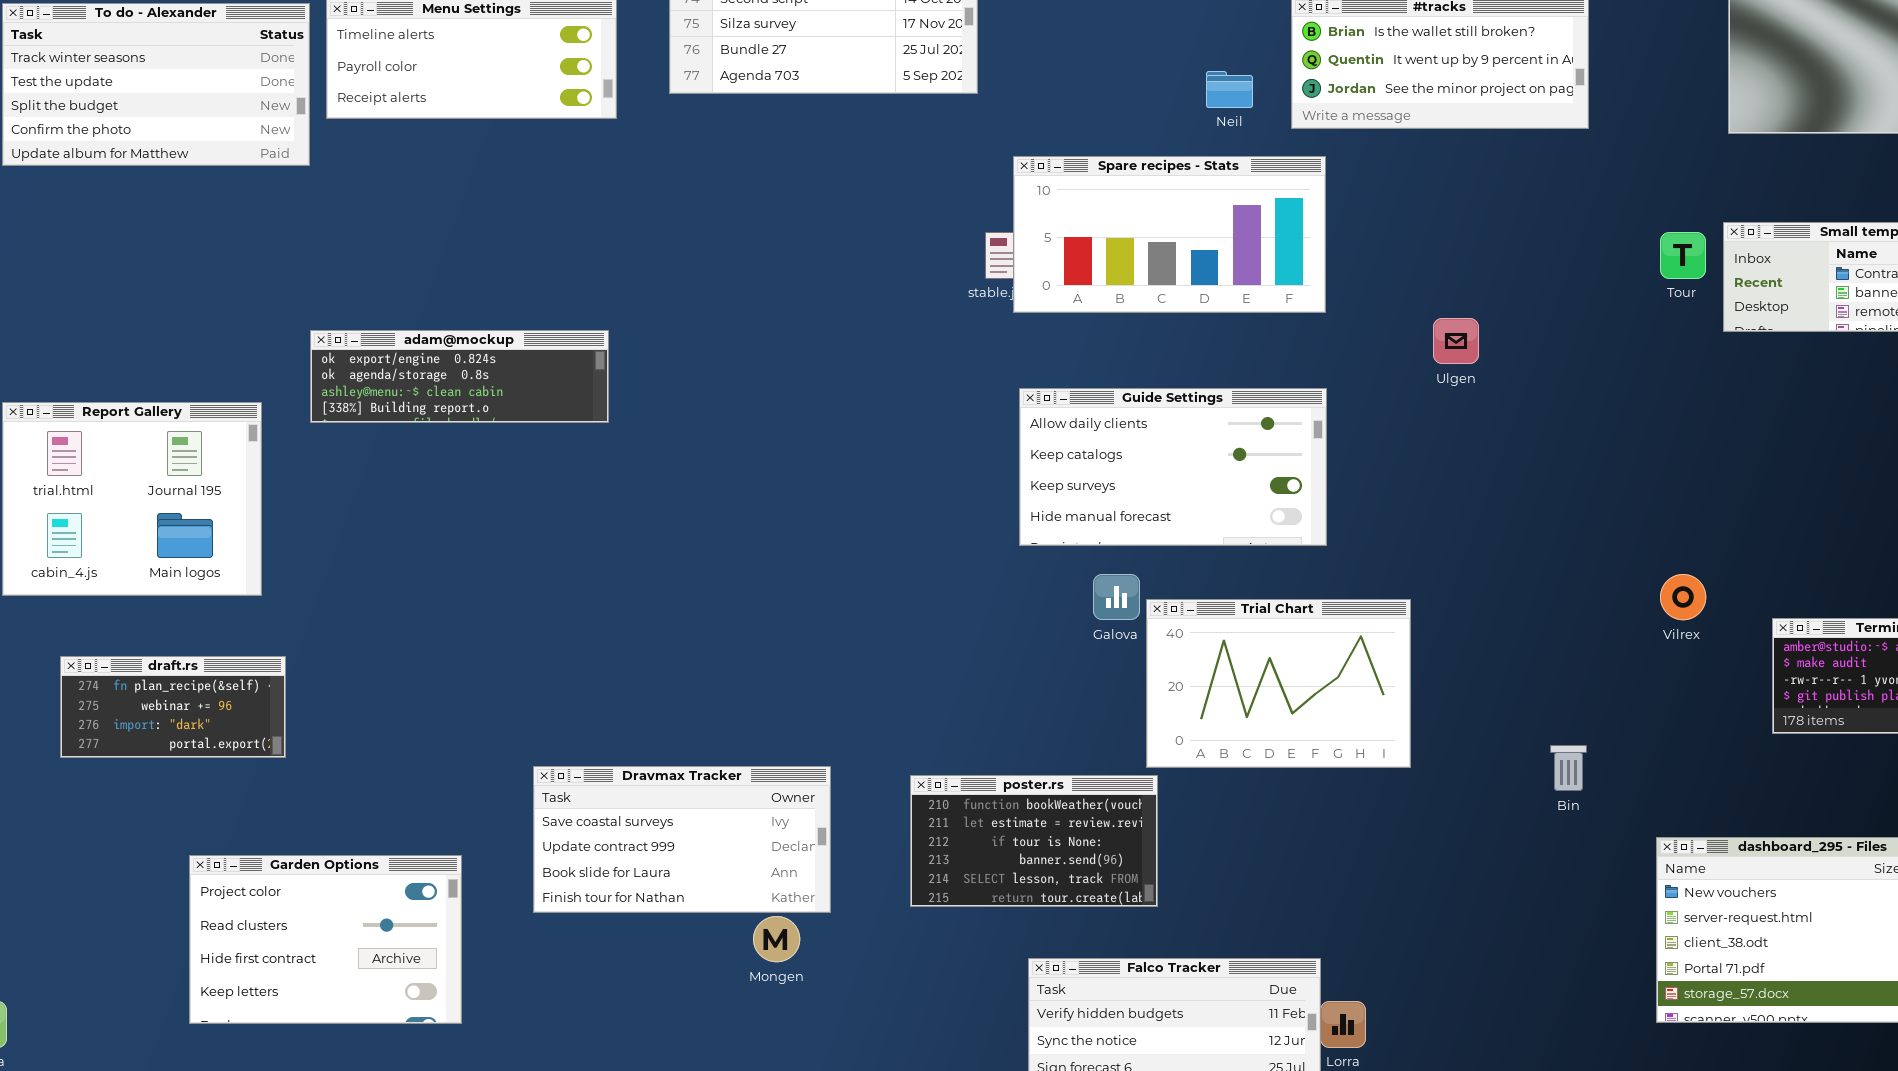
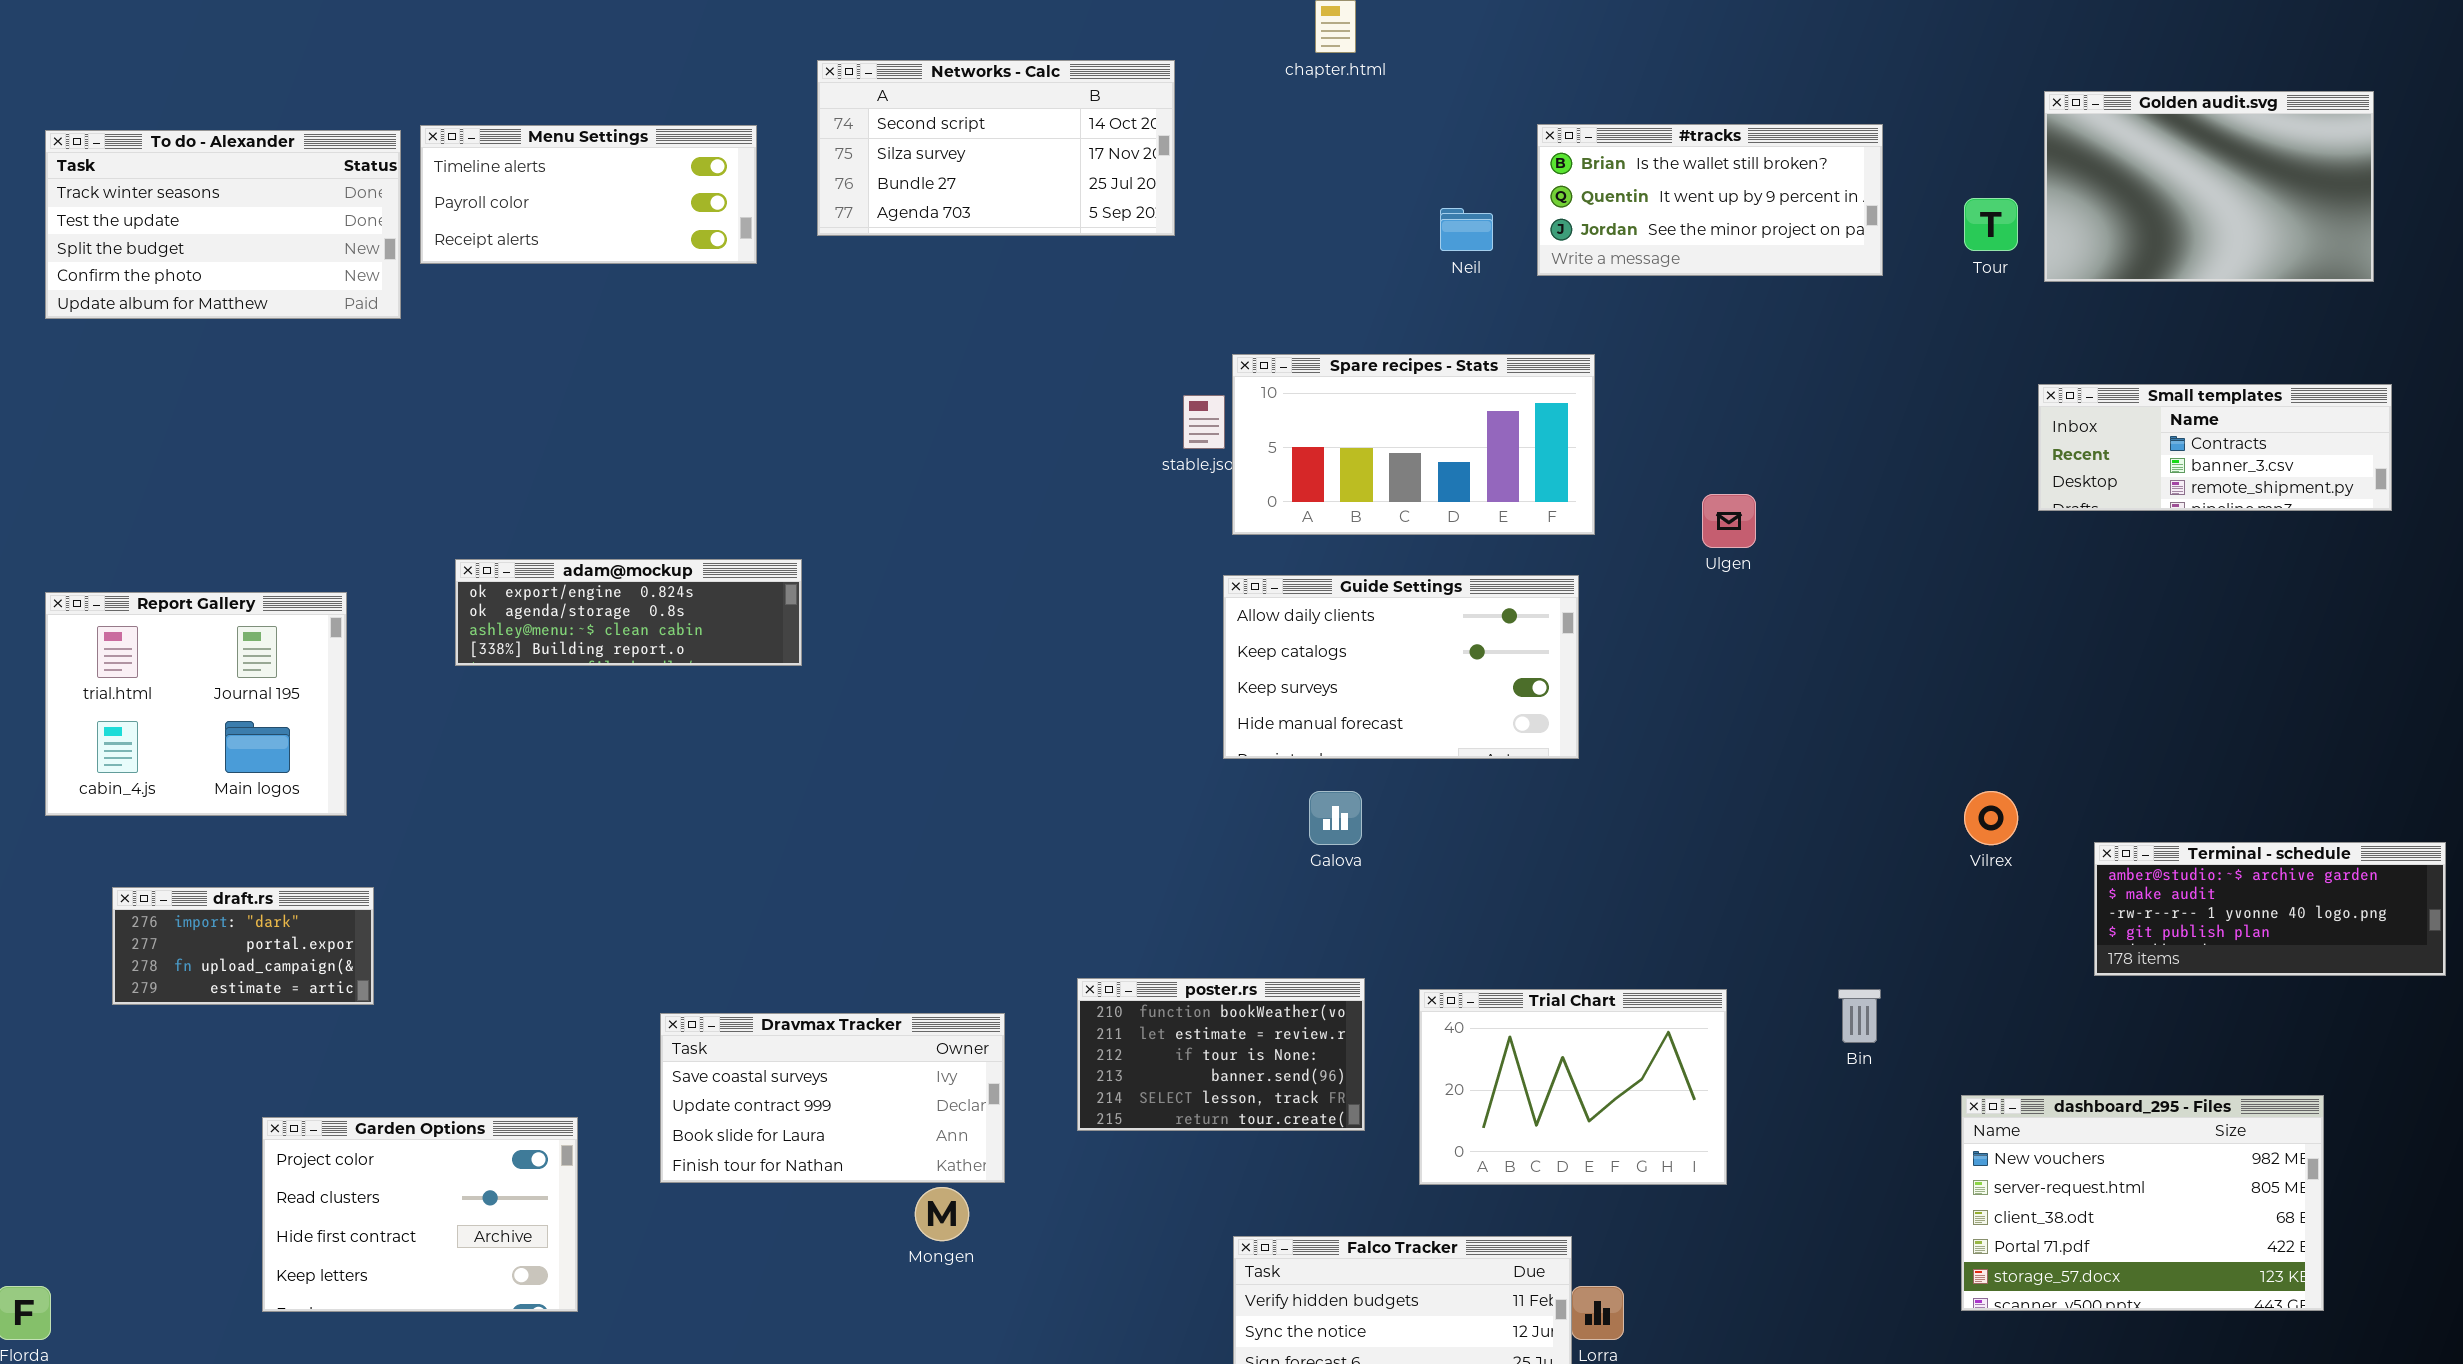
Spare recipes - Stats: [1013,156,1326,313] -> [1232,354,1595,535], moved
Tour: [1660,232,1706,279] -> [1964,198,2018,251], moved
adam@mockup: [310,330,609,423] -> [455,559,802,666], moved
Trial Chart: [1146,599,1411,768] -> [1419,989,1727,1185], moved
draft.rs: [60,656,286,758] -> [112,887,374,1005], scrolled down 2 rows
poster.rs: [910,775,1158,907] -> [1077,978,1365,1131], moved

